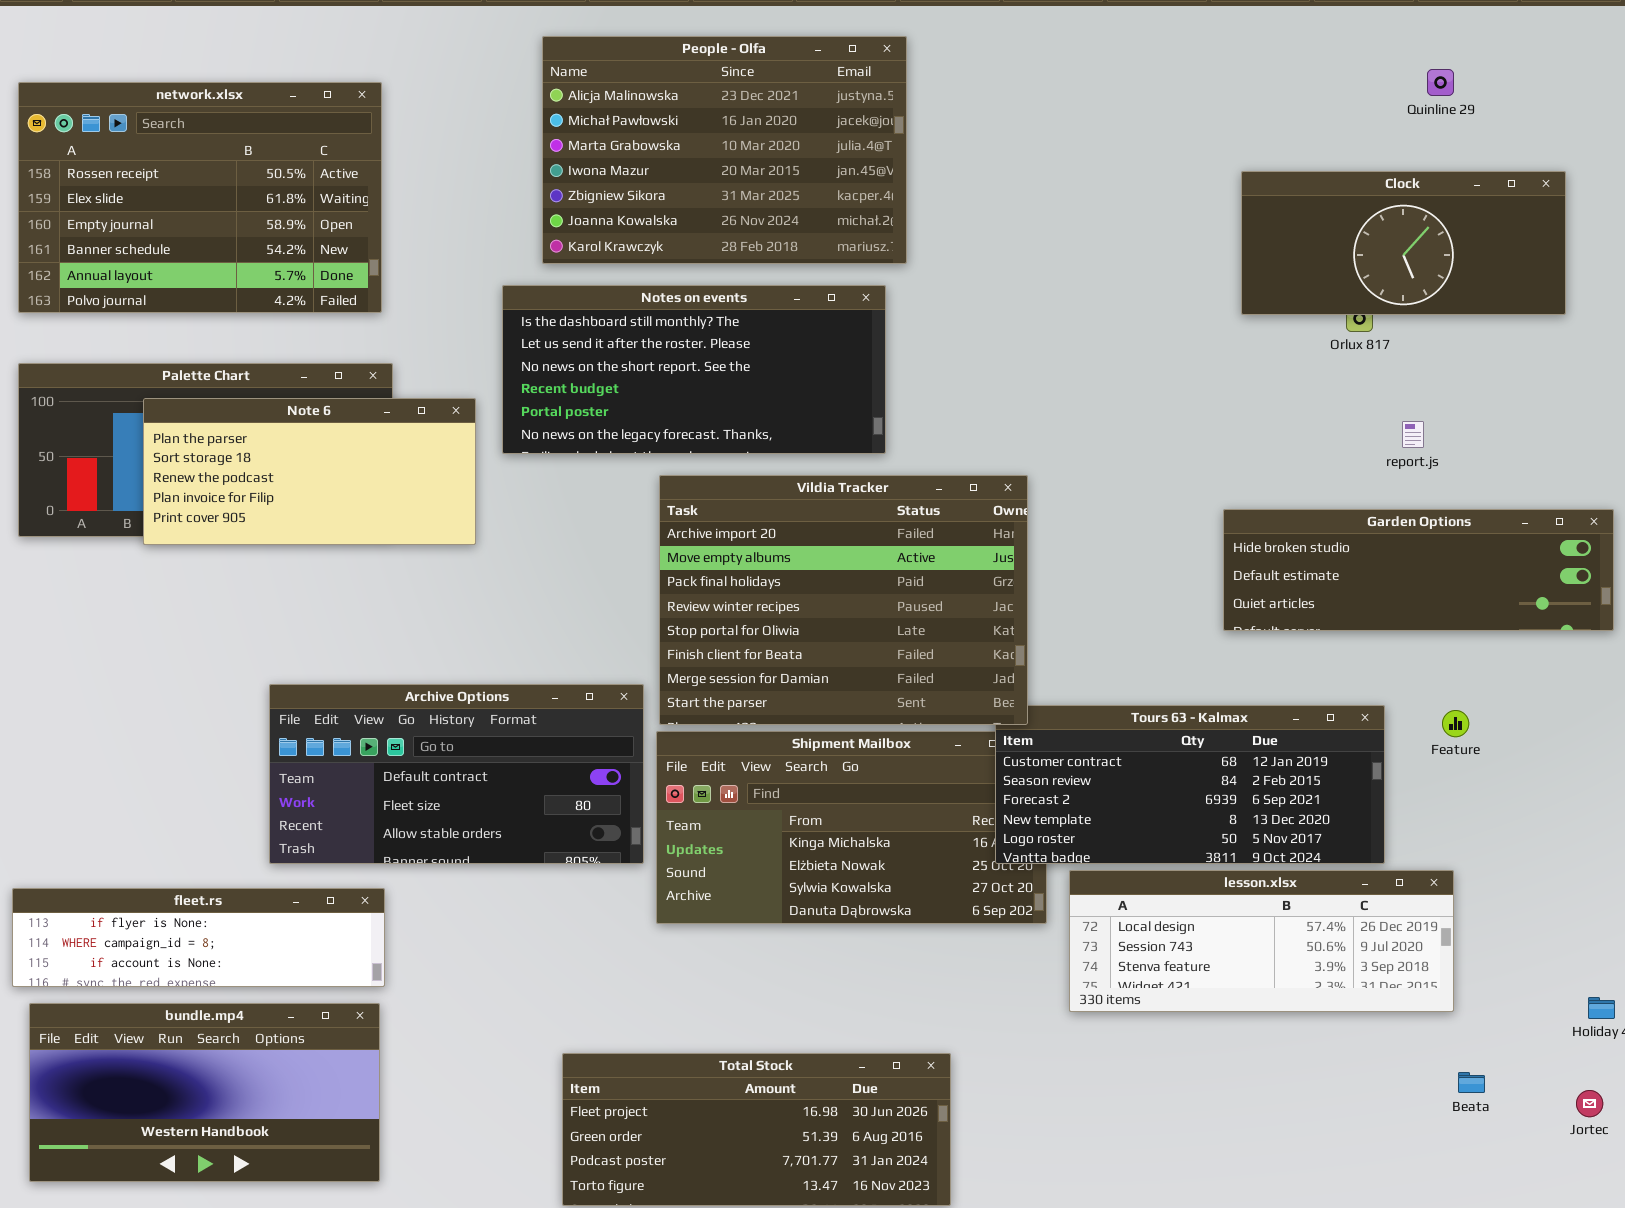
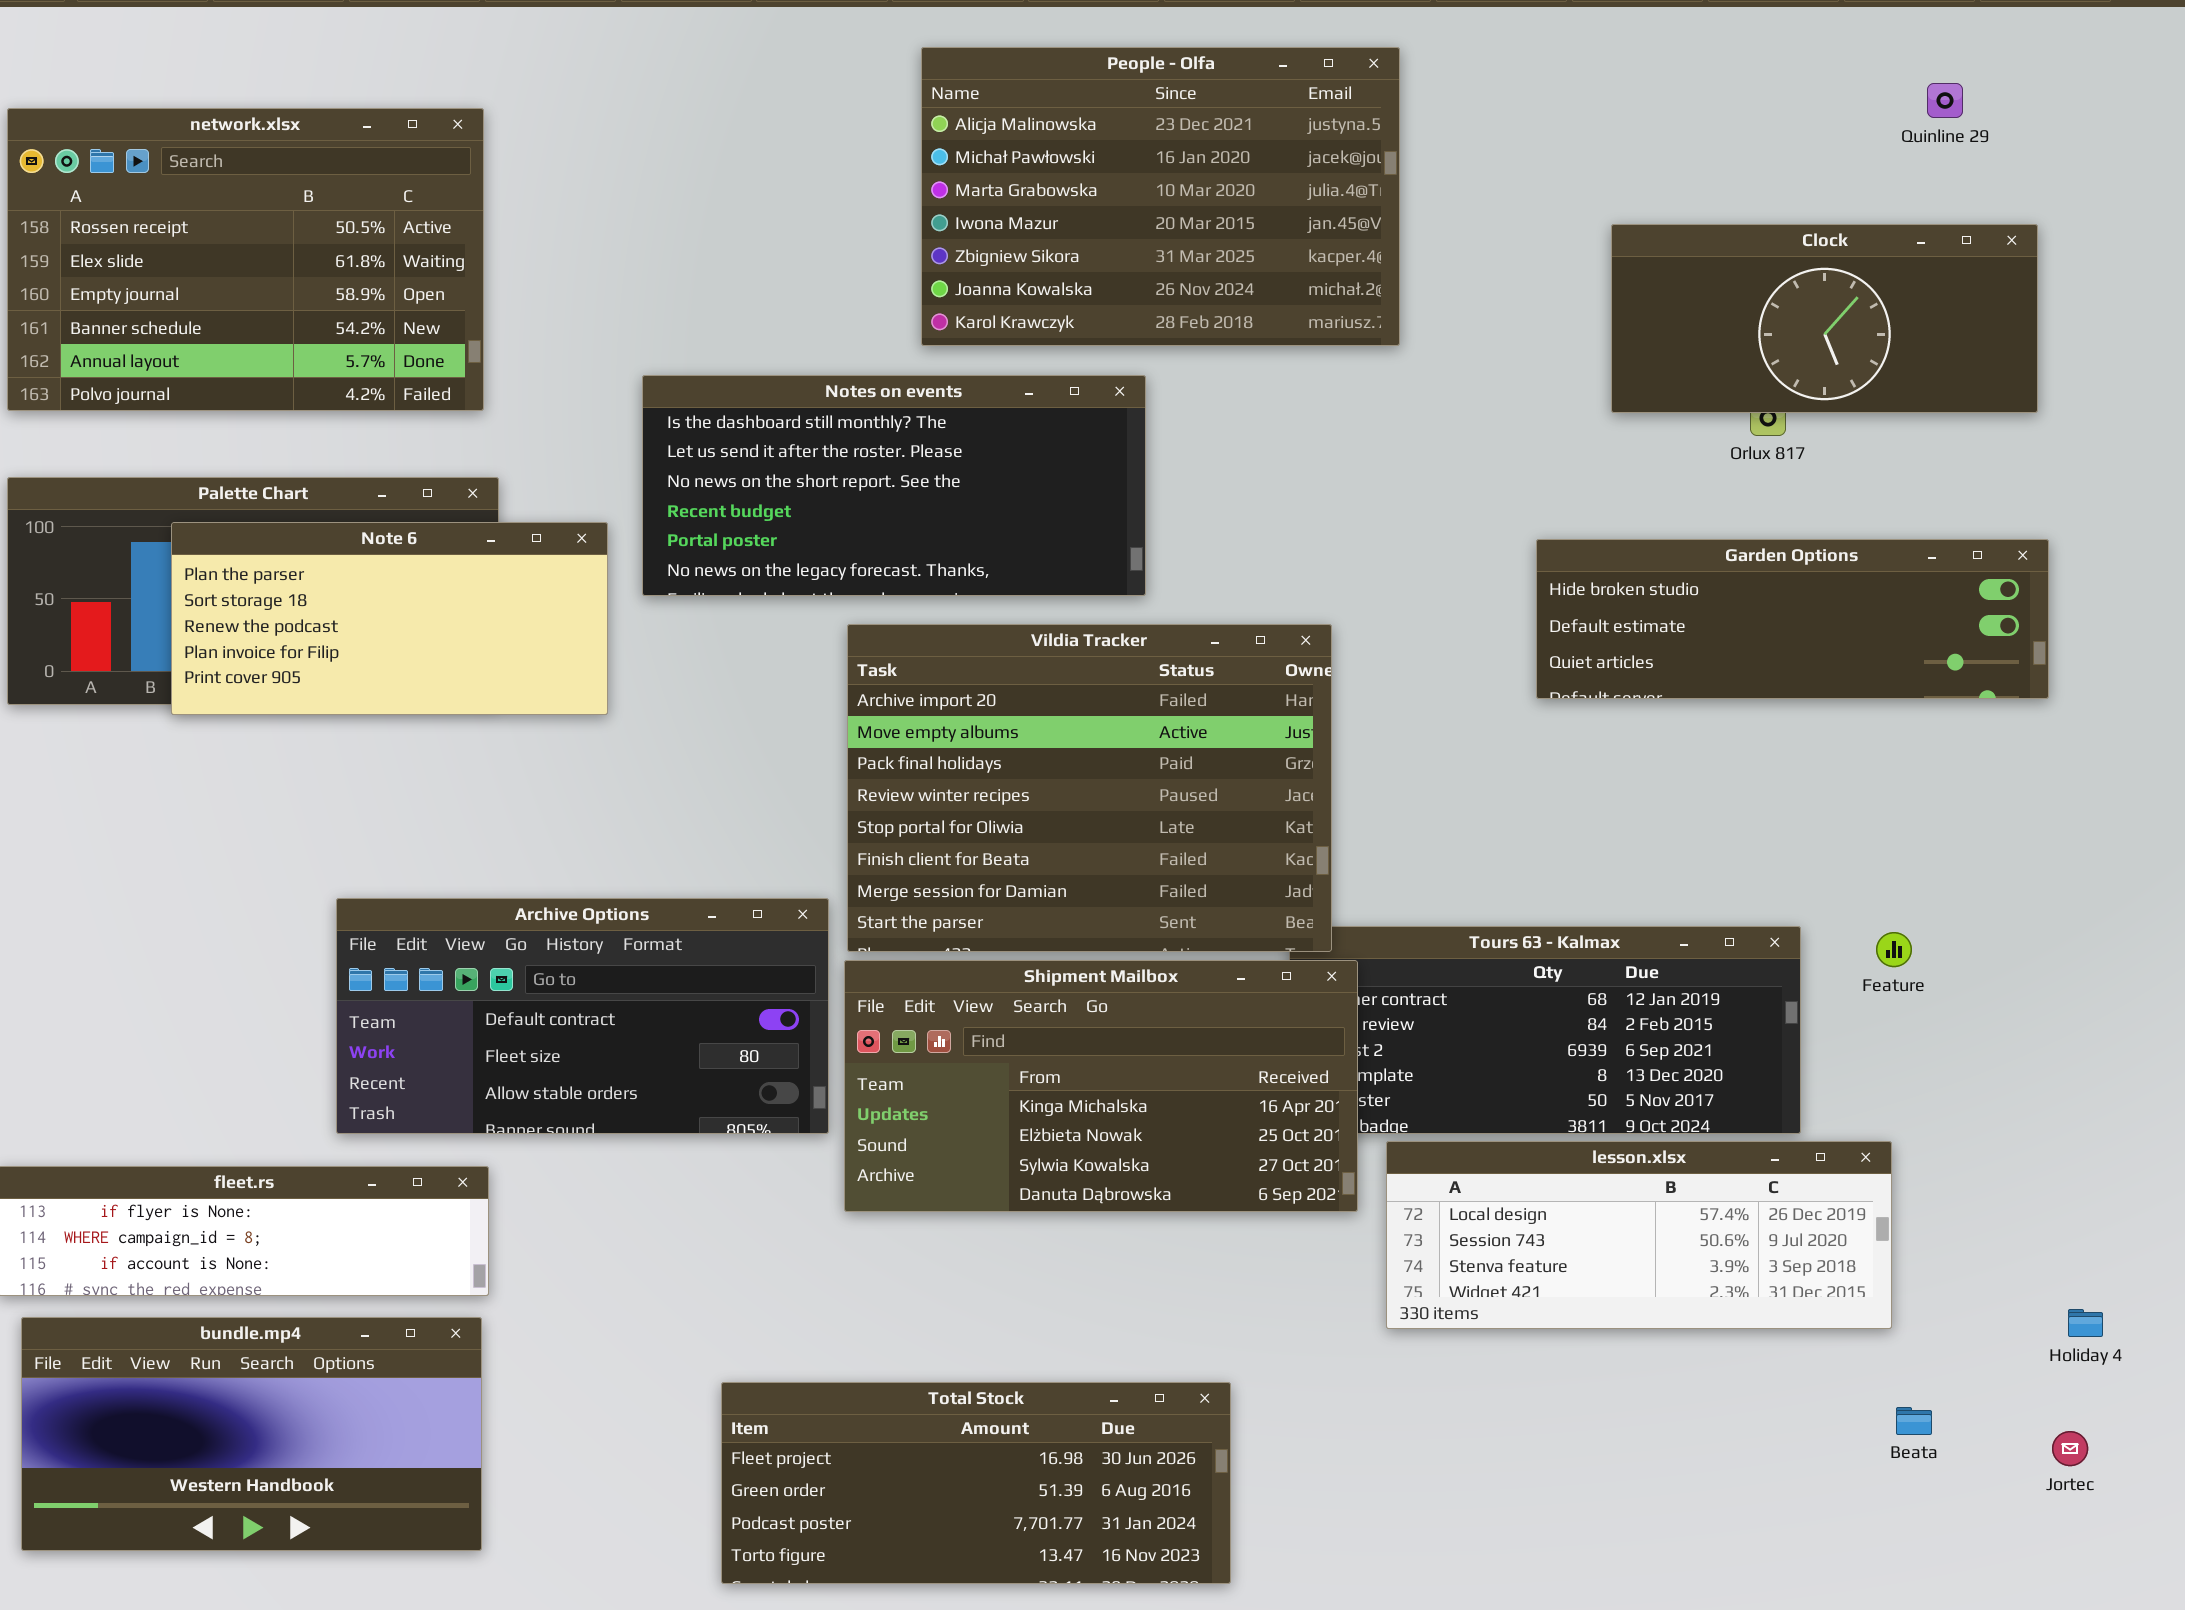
People - Olfa: [542,36,907,264] -> [921,47,1400,346], moved
Quinline 29: [1427,69,1454,96] -> [1927,83,1963,118], moved
Garden Options: [1223,509,1614,631] -> [1536,539,2049,699], moved
Shipment Mailbox: [656,731,1047,924] -> [844,960,1358,1212], raised

